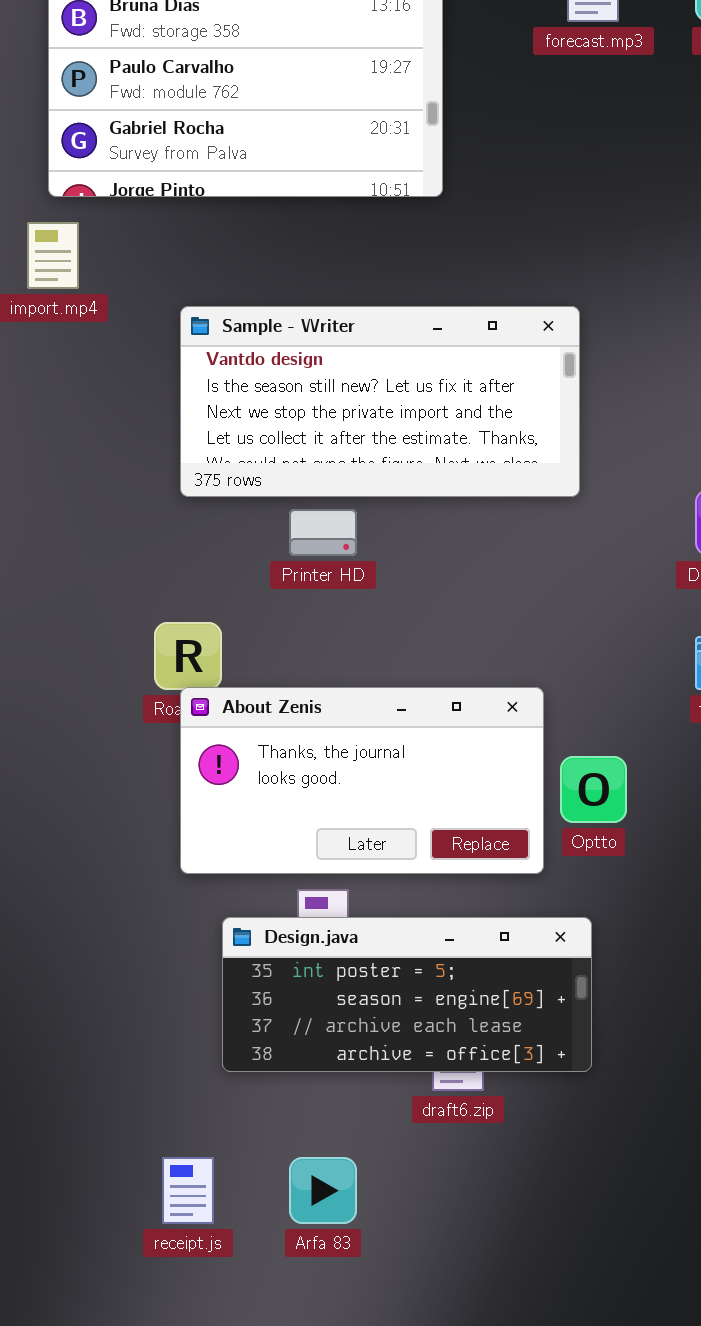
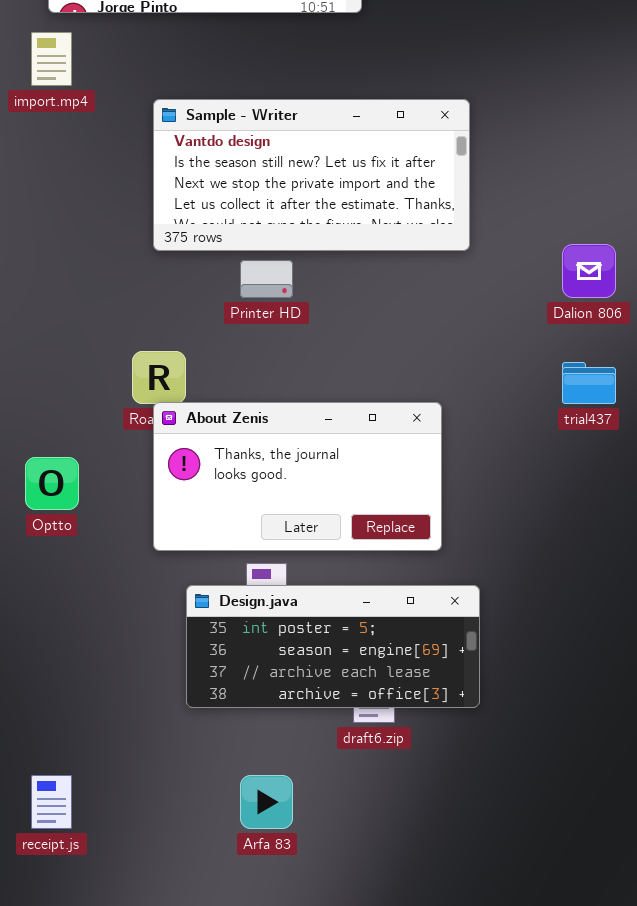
Optto: [560,756,627,823] -> [25,457,79,510], moved
receipt.js: [162,1157,214,1224] -> [31,775,72,829], moved

